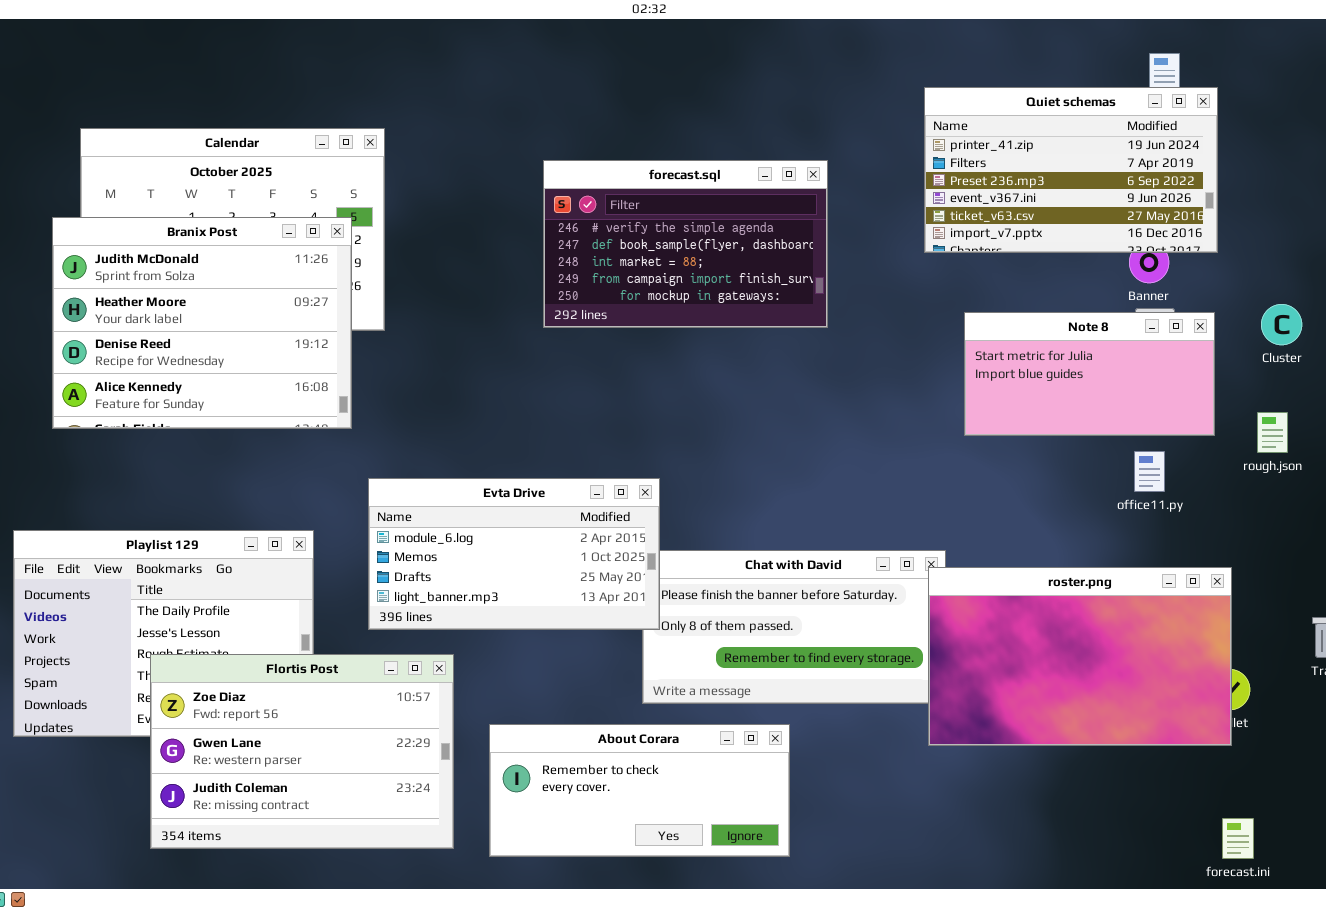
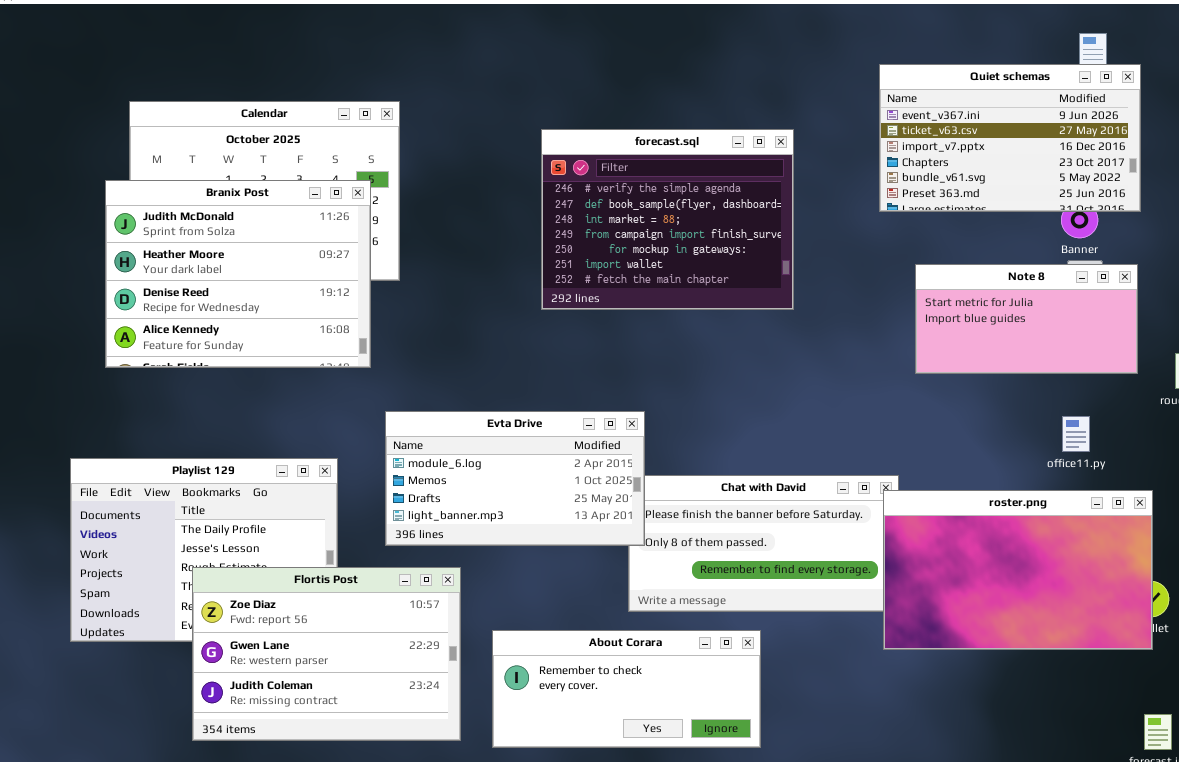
Quiet schemas: [924,87,1218,253] -> [879,64,1141,212], scrolled down 3 rows
forecast.sql: [543,160,828,328] -> [541,129,794,310], resized
office11.py: [1134,451,1165,492] -> [1062,416,1090,452], moved

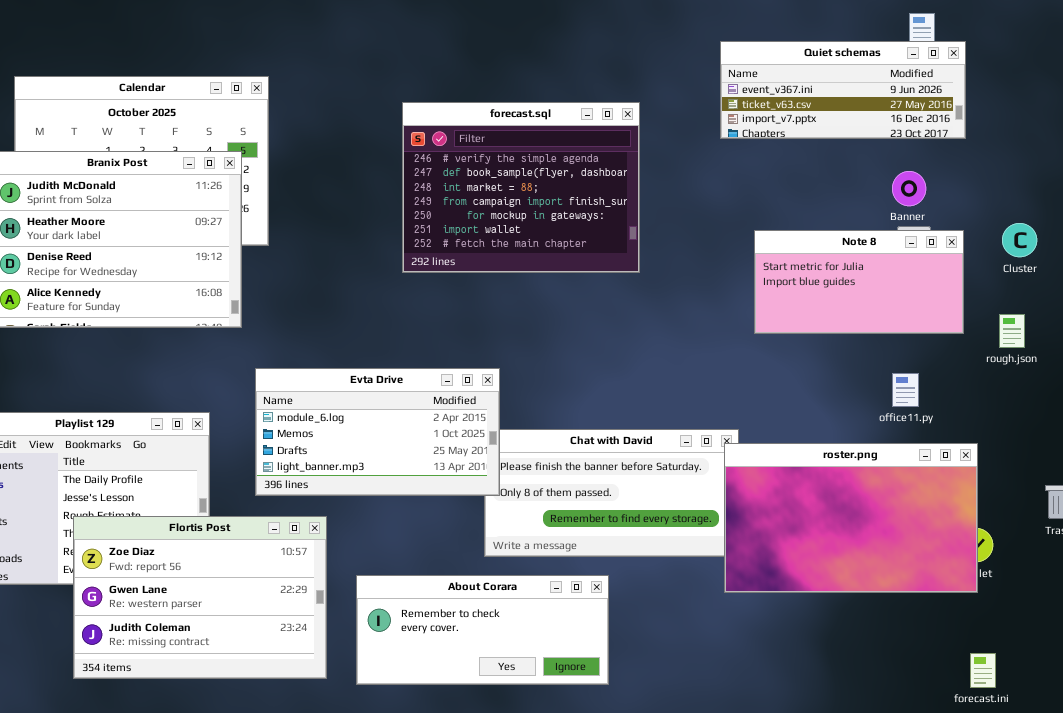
Quiet schemas: [879,64,1141,212] -> [720,41,966,139], resized

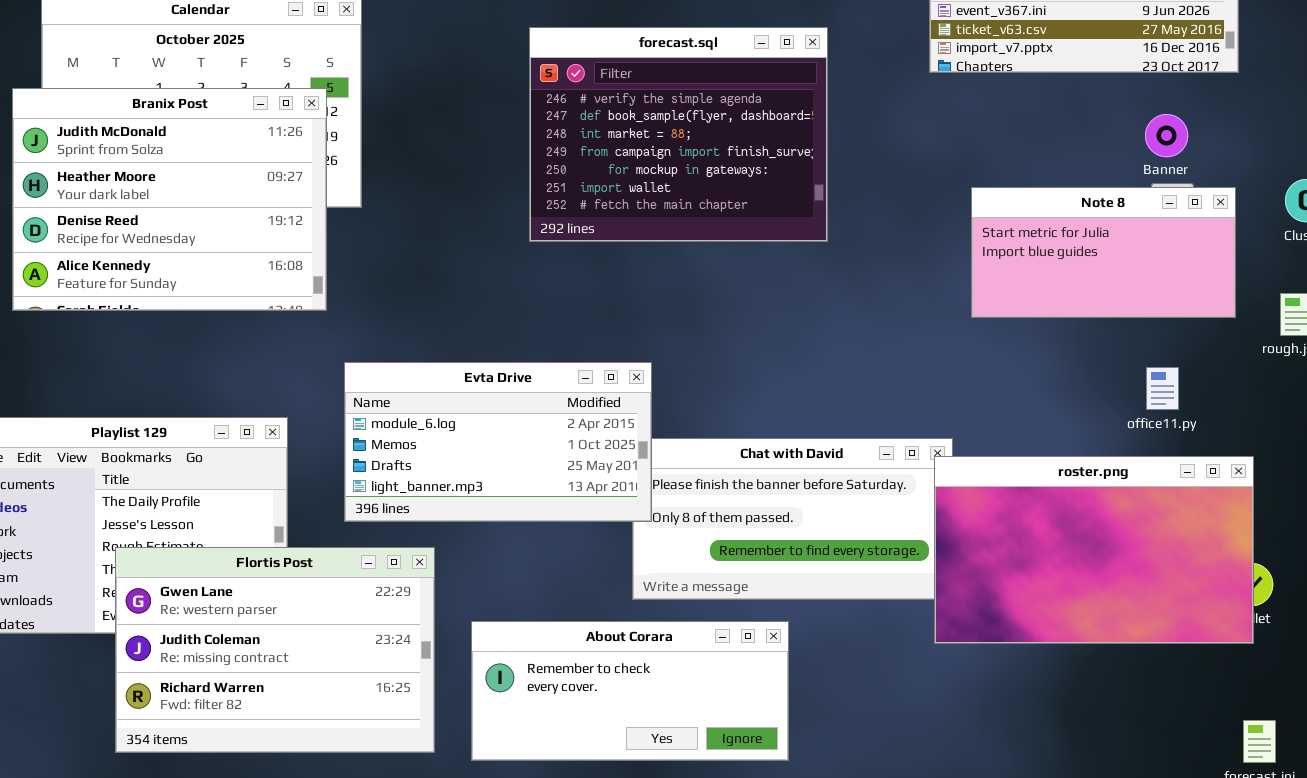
Flortis Post: [73,516,327,679] -> [115,547,435,753], scrolled down 1 row

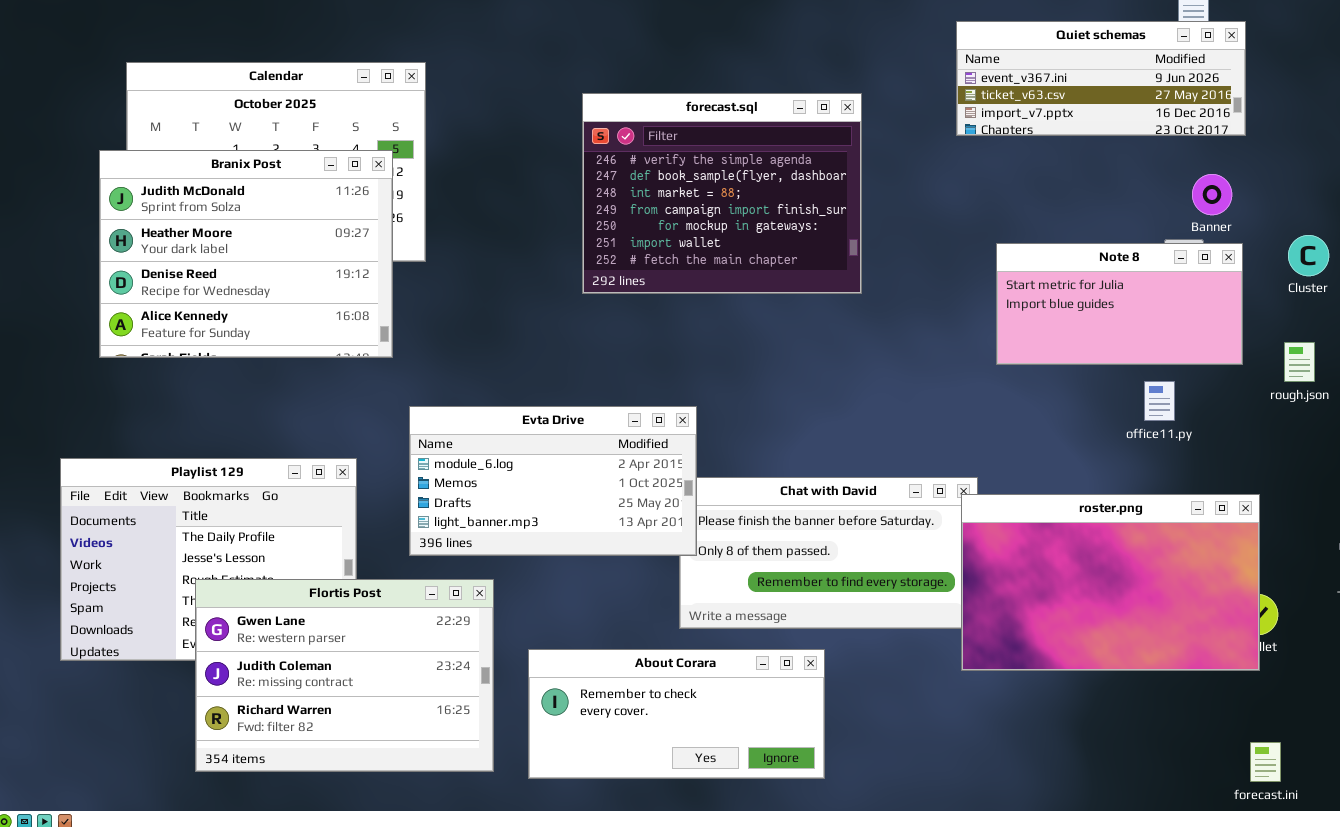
Banner: [1145,114,1188,157] -> [1192,174,1232,215], moved
office11.py: [1146,367,1179,410] -> [1144,381,1175,421], moved

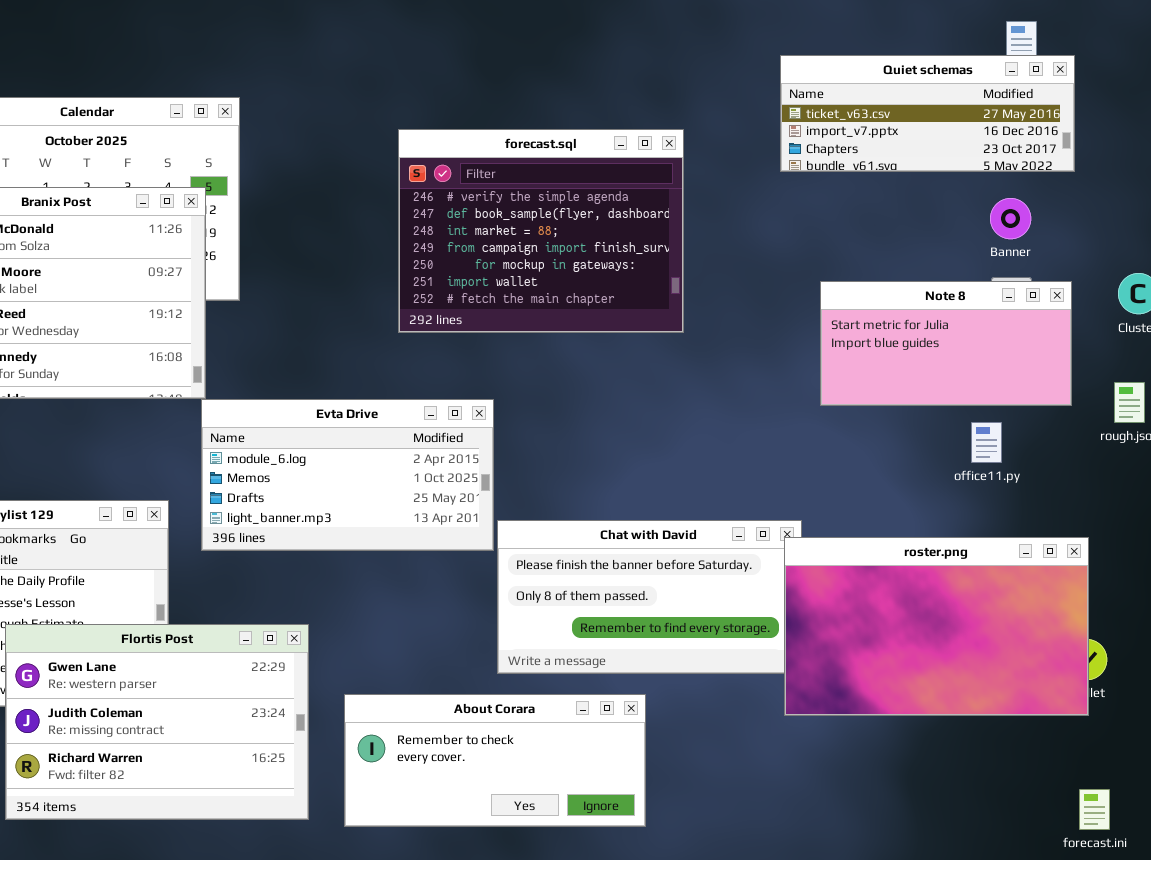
Quiet schemas: [956,21,1246,136] -> [780,55,1075,172], scrolled down 1 row
Banner: [1192,174,1232,215] -> [990,198,1031,239], moved
Evta Drive: [409,406,697,556] -> [201,399,494,551], moved

